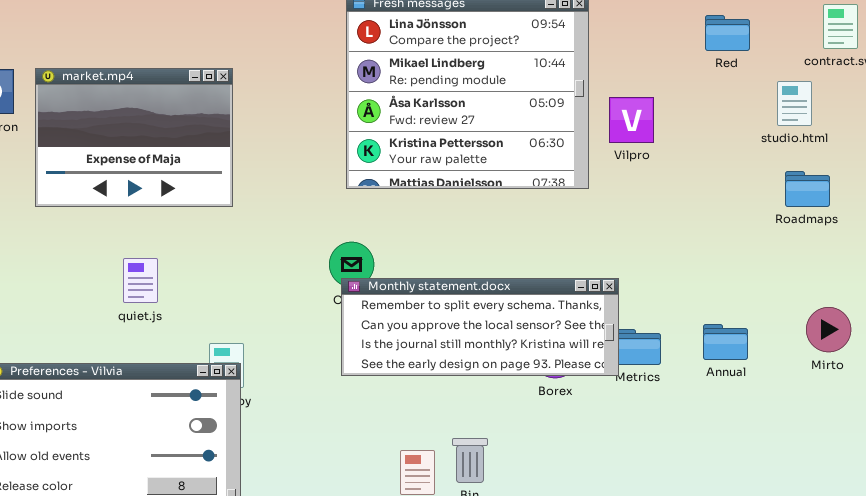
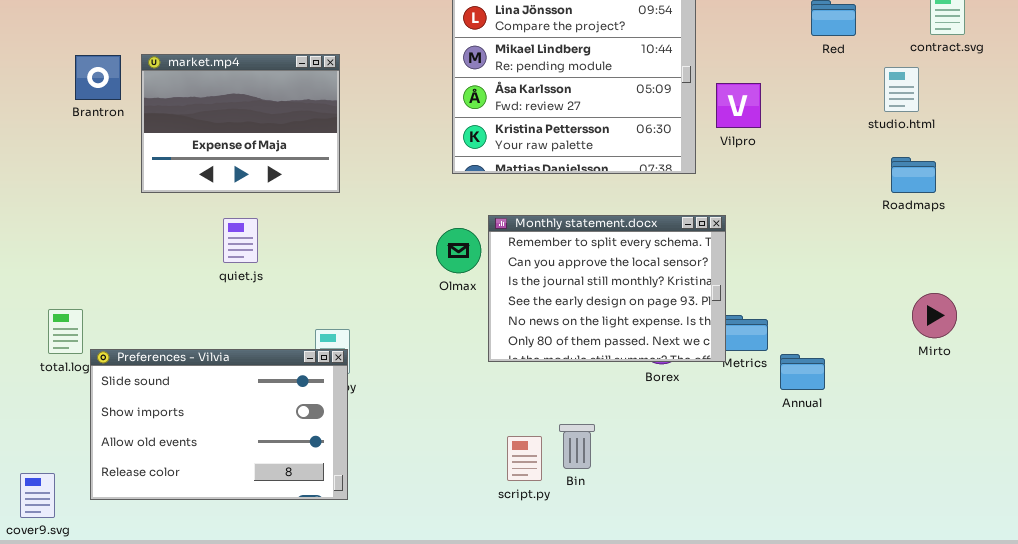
quiet.js: [123,258,158,303] -> [223,218,258,263], moved
Monthly statement.docx: [341,278,619,376] -> [488,215,726,362], resized
Annual: [703,324,748,360] -> [780,354,825,390], moved

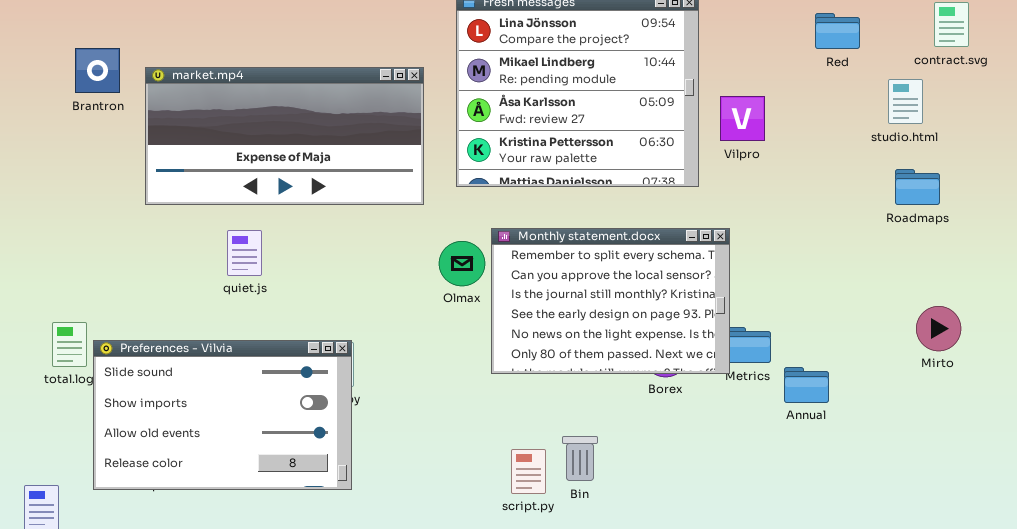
market.mp4: [141,54,340,193] -> [145,67,424,205], resized
Brantron: [75,55,121,100] -> [75,48,120,93], moved
Preferences - Vilvia: [90,349,348,500] -> [93,340,352,490], moved

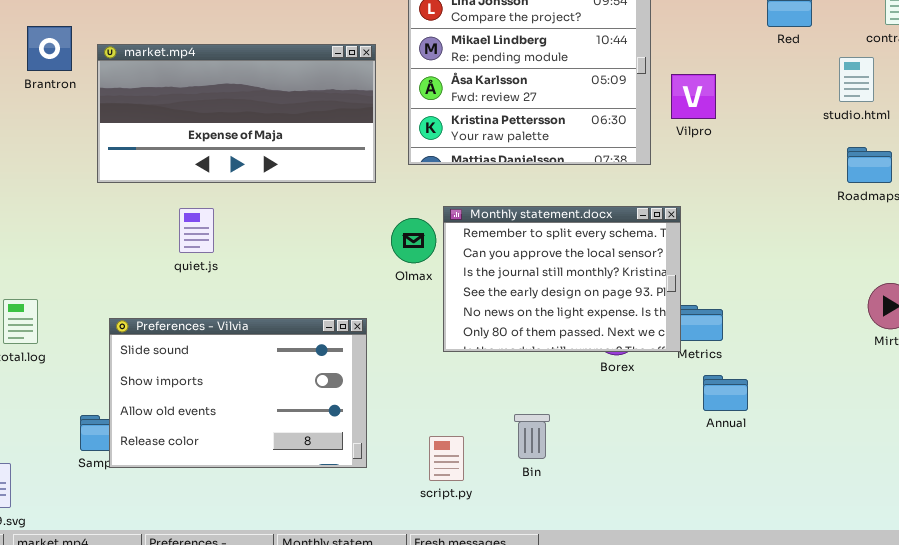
Preferences - Vilvia: [93,340,352,490] -> [109,318,367,468], moved
Annual: [784,367,829,403] -> [703,375,748,411], moved
script.py: [511,449,546,494] -> [429,436,464,481], moved

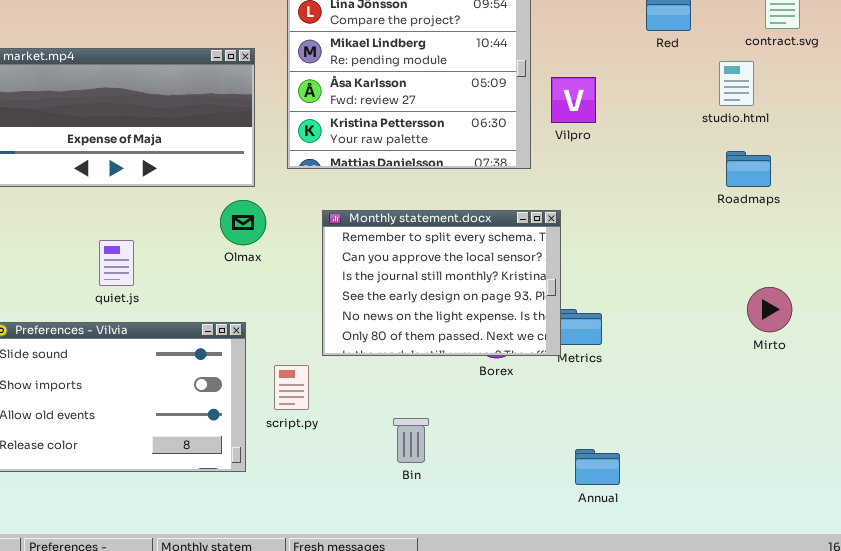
quiet.js: [179,208,214,253] -> [99,240,134,286], moved
Olmax: [391,218,436,263] -> [220,200,266,245], moved
Annual: [703,375,748,411] -> [575,449,620,485], moved
script.py: [429,436,464,481] -> [274,365,309,410], moved

